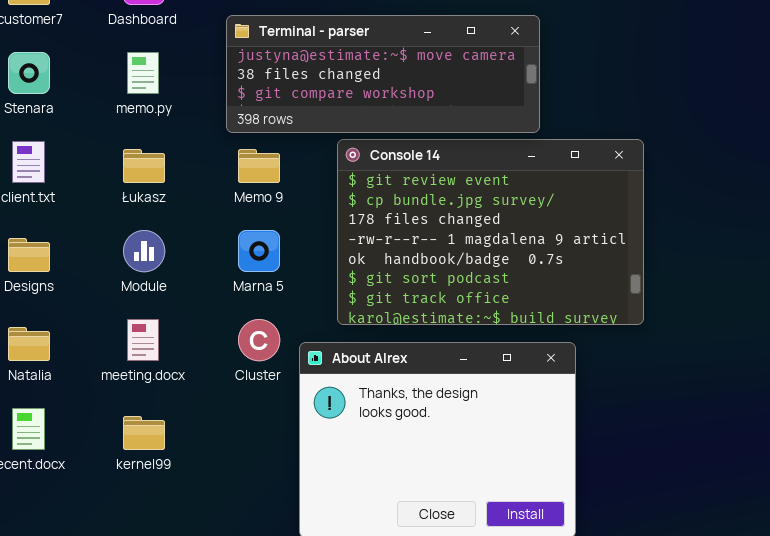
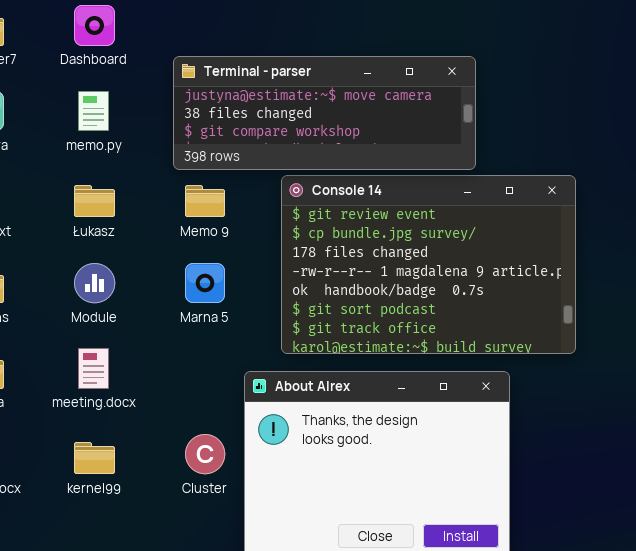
Cluster: [238,319,280,361] -> [185,434,225,474], moved

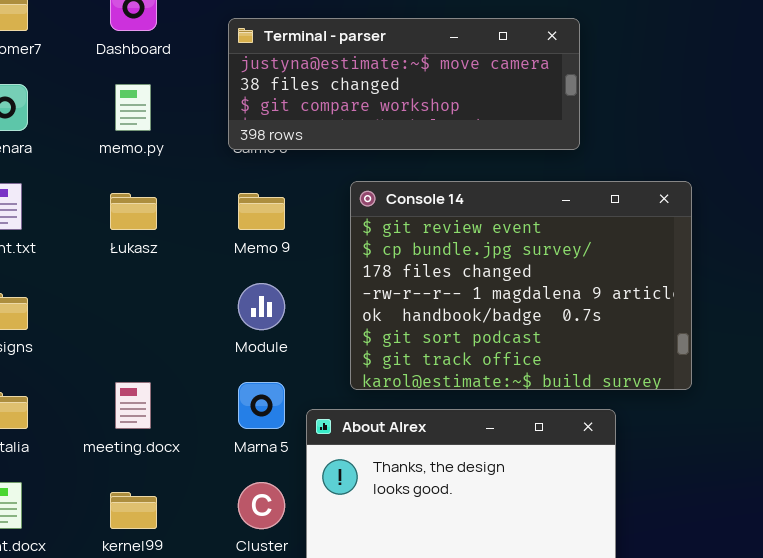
Terminal - parser: [173,56,476,170] -> [228,18,580,150], moved
Module: [74,263,115,303] -> [238,283,285,330], moved
Marna 5: [185,263,225,303] -> [238,382,285,429], moved

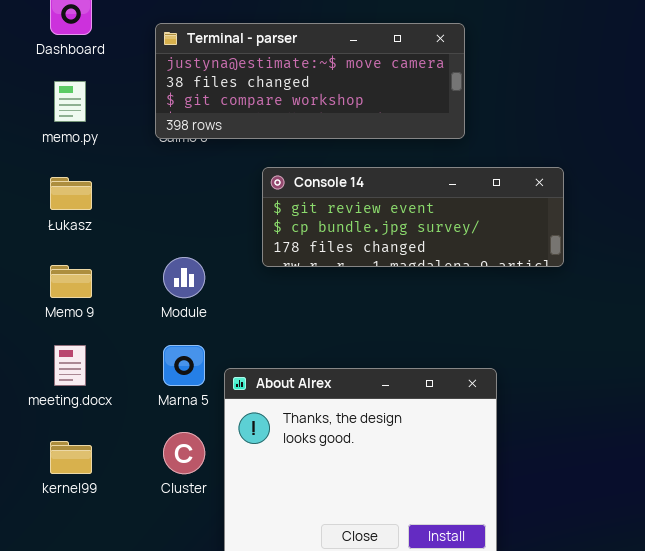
Console 14: [350,181,692,390] -> [262,167,564,267], resized
Memo 9: [238,193,285,230] -> [50,265,92,298], moved

